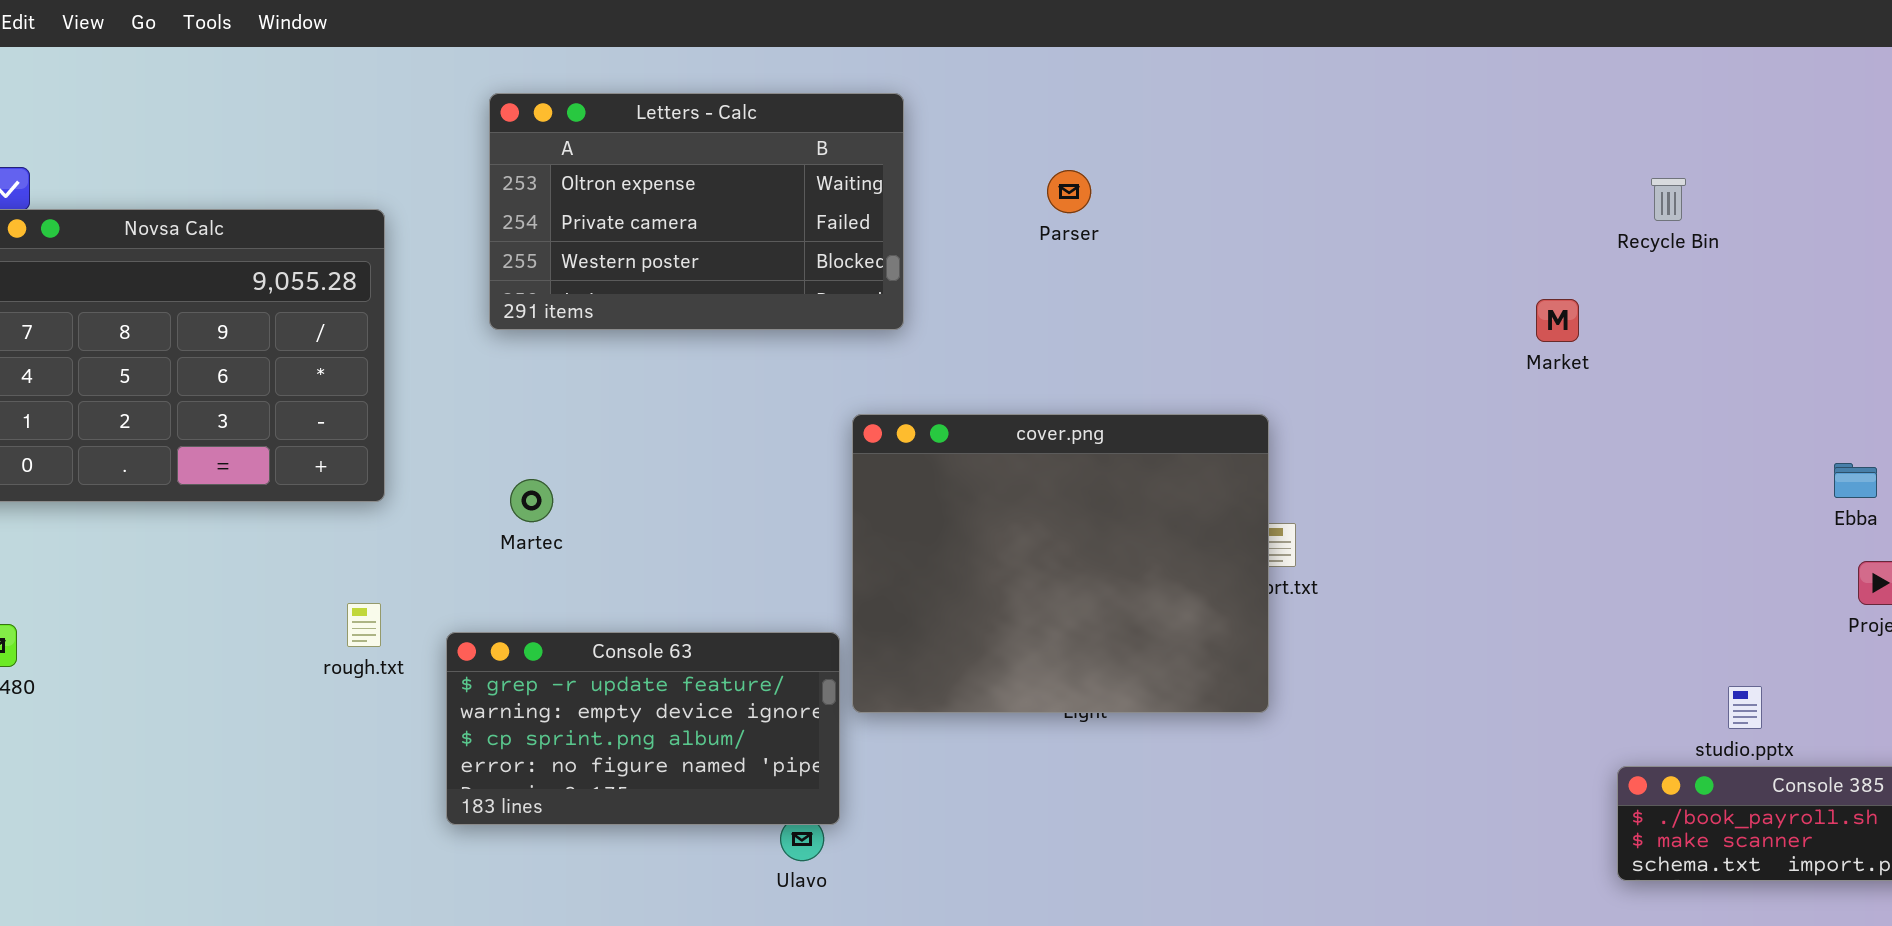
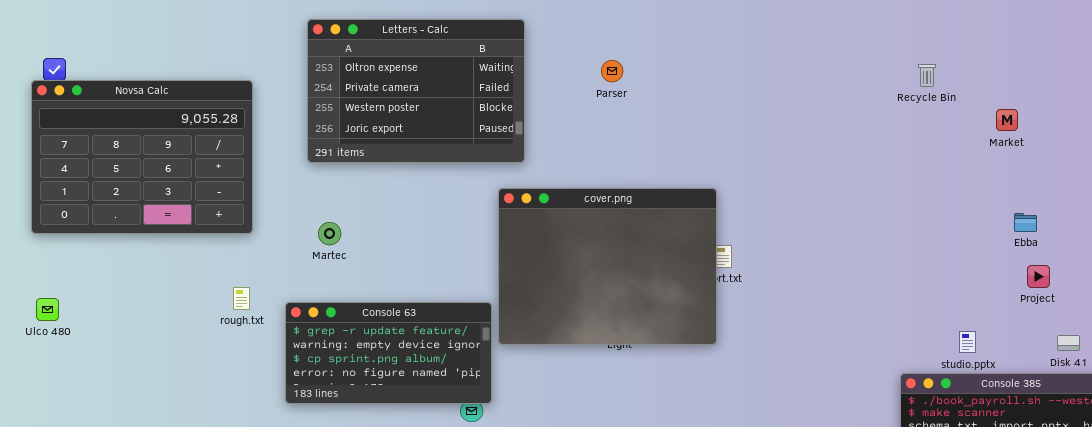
Letters - Calc: [489,93,904,330] -> [307,19,525,163], resized
Market: [1536,299,1579,342] -> [996,109,1018,131], moved

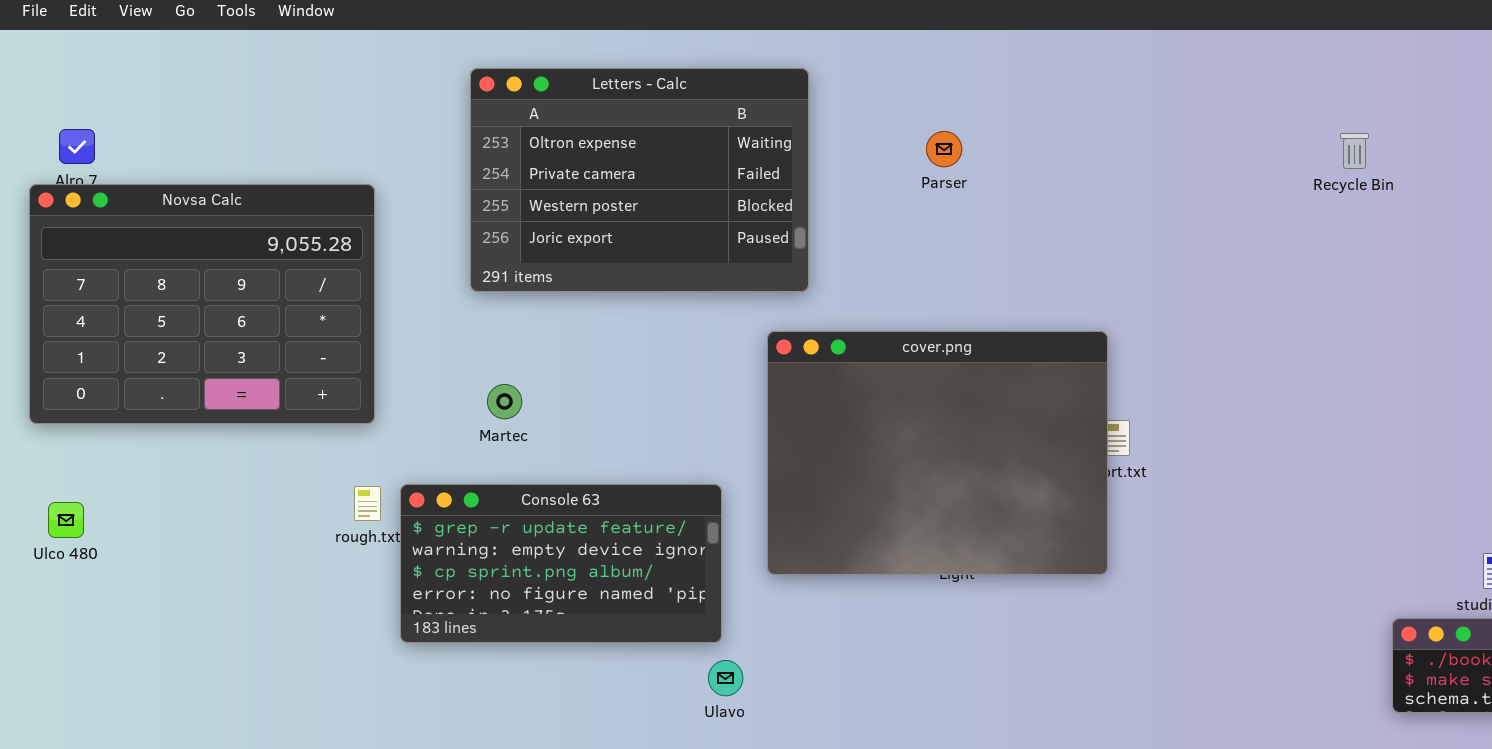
Recycle Bin: [918,64,936,87] -> [1340,133,1369,169], moved
Novsa Calc: [31,80,253,234] -> [29,184,375,424], moved
Console 63: [285,302,492,404] -> [400,484,722,643], moved

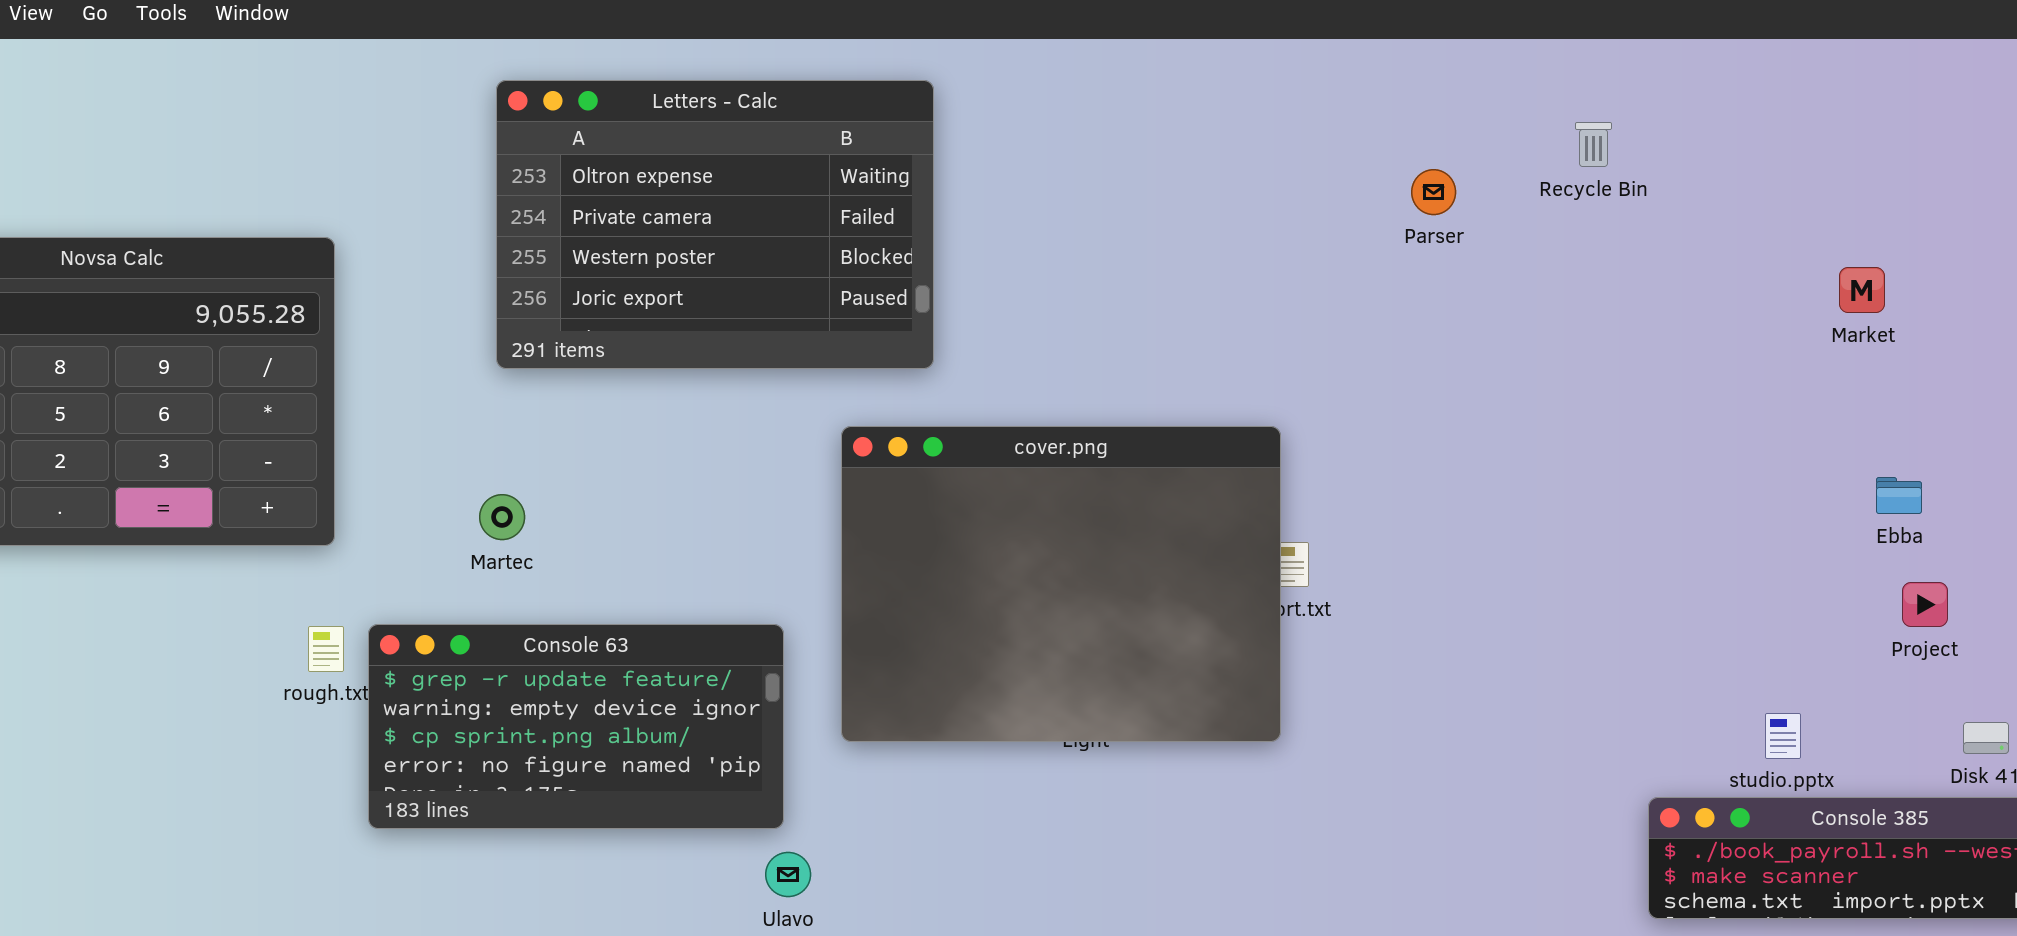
Letters - Calc: [470,68,809,292] -> [496,80,934,369], moved
Parser: [926,131,962,167] -> [1411,169,1456,215], moved
Recycle Bin: [1340,133,1369,169] -> [1575,122,1612,167], moved

